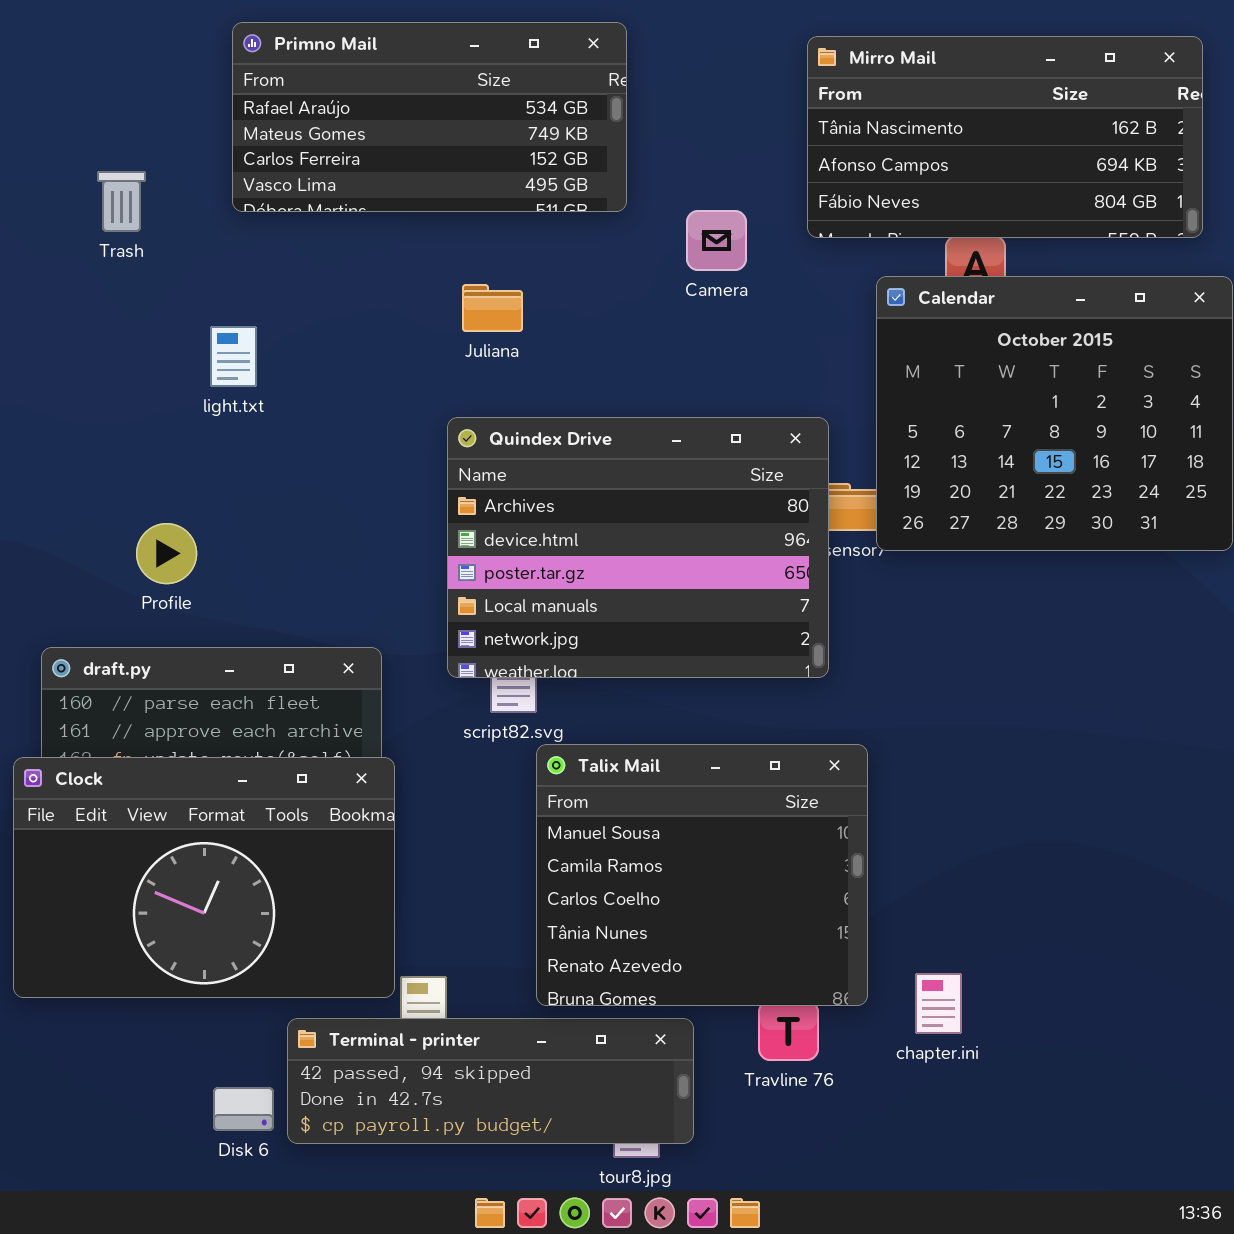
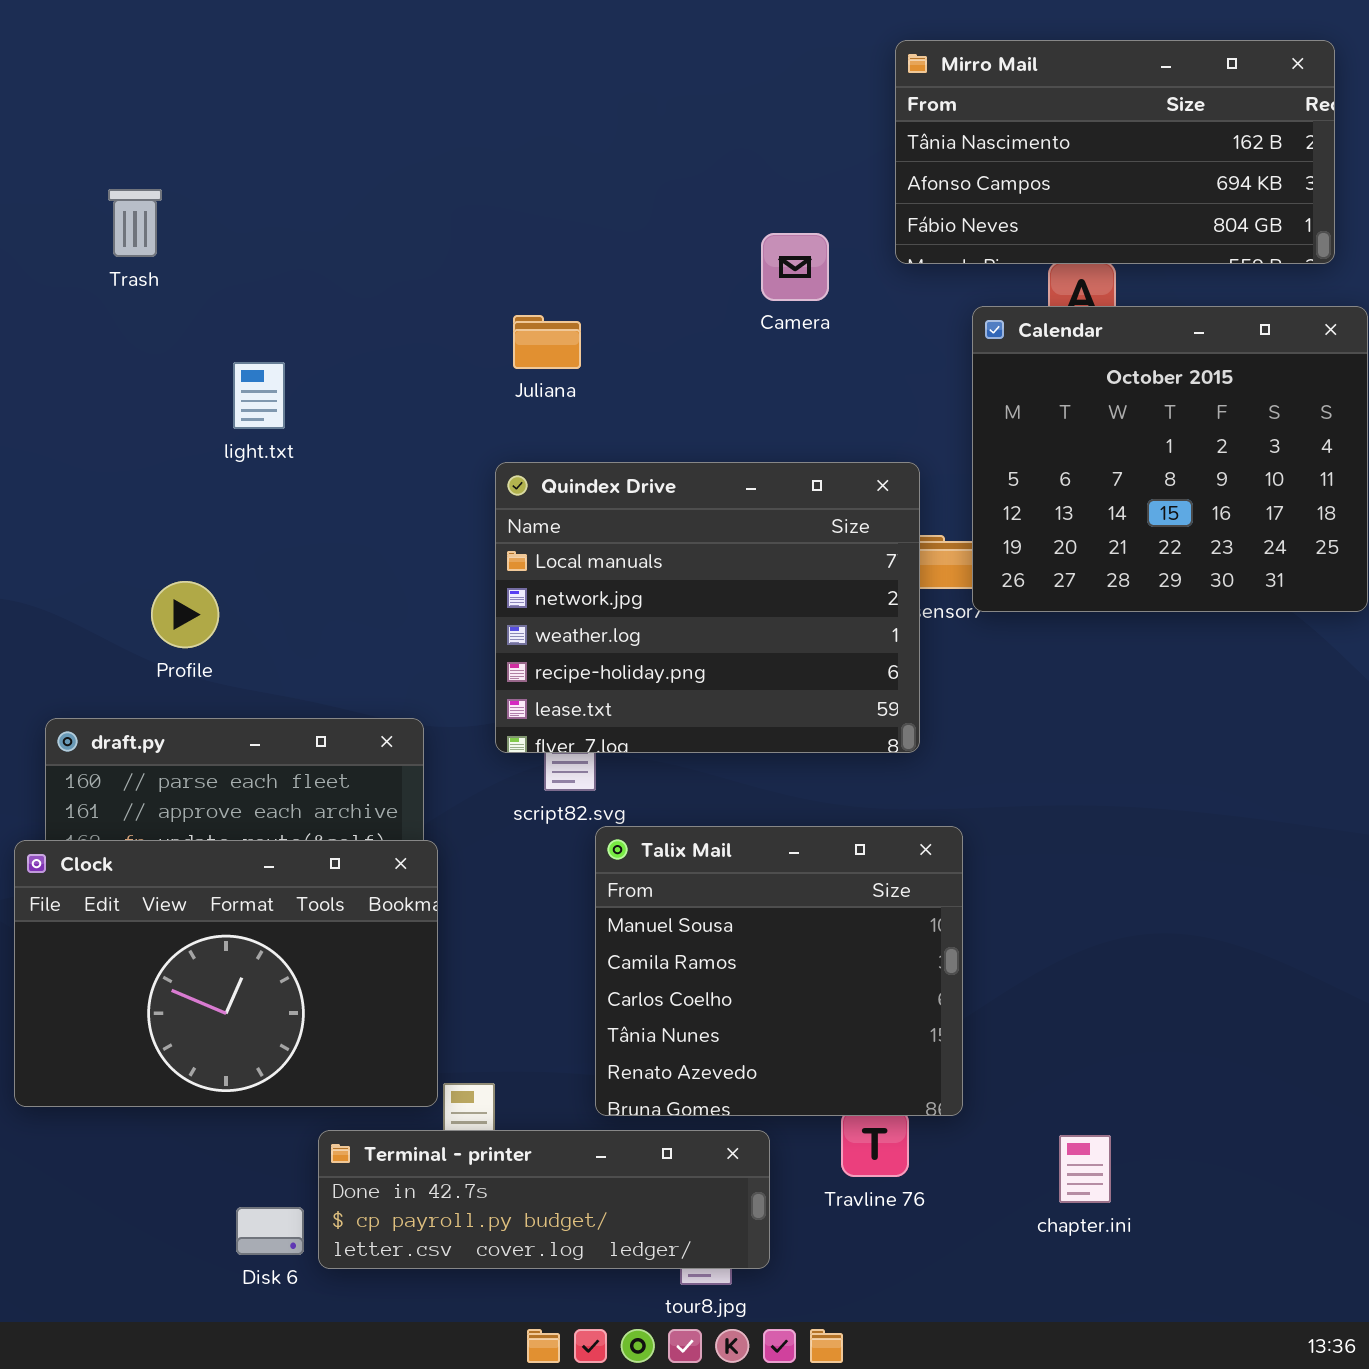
Primno Mail: [232,22,627,212] -> none, closed
Quindex Drive: [447,417,829,678] -> [495,462,920,753], scrolled down 3 rows
chapter.ini: [915,973,962,1034] -> [1059,1135,1111,1203], moved
Terminal - printer: [287,1018,694,1144] -> [318,1130,770,1269], scrolled down 1 row

